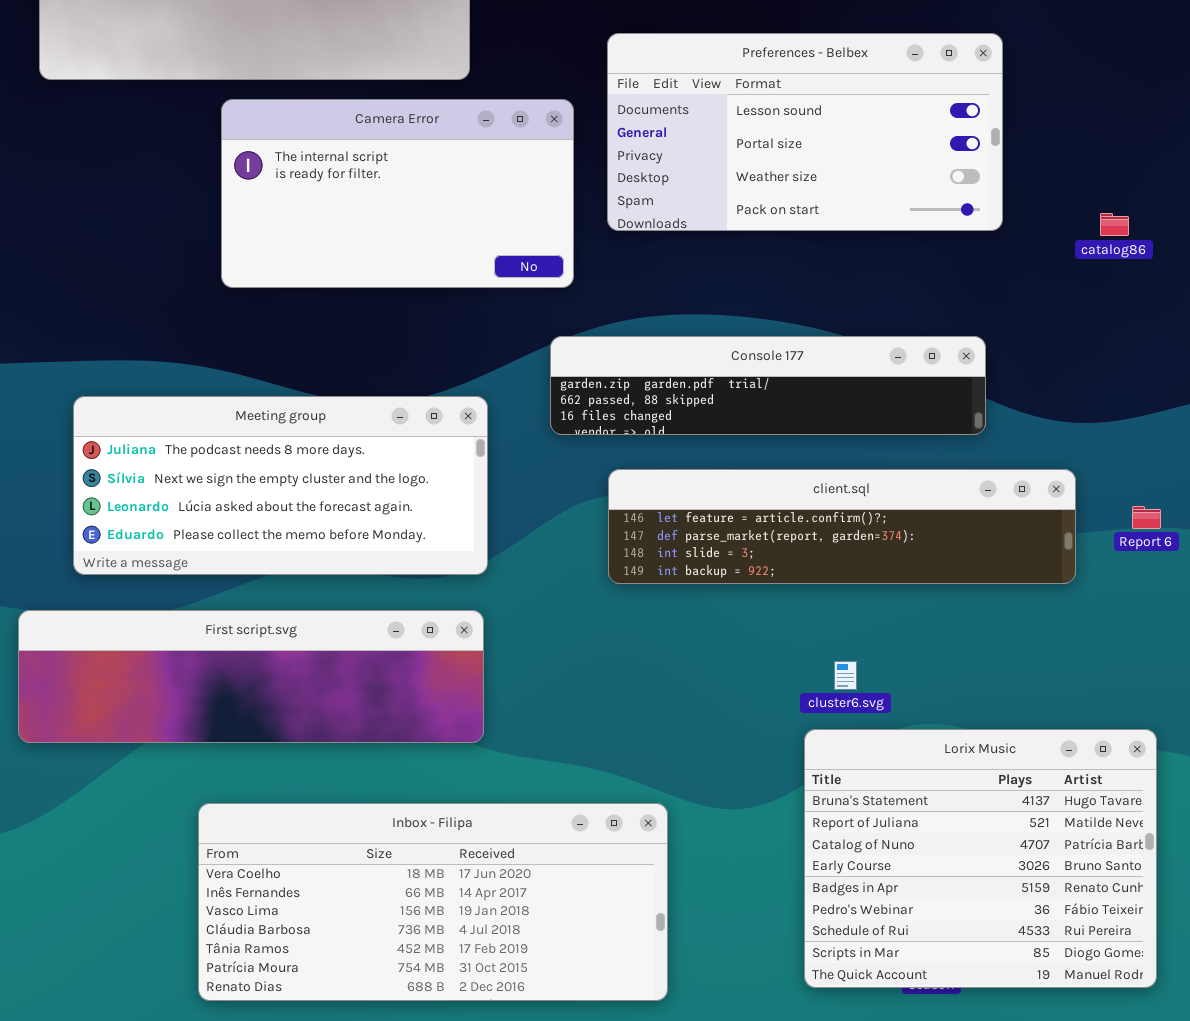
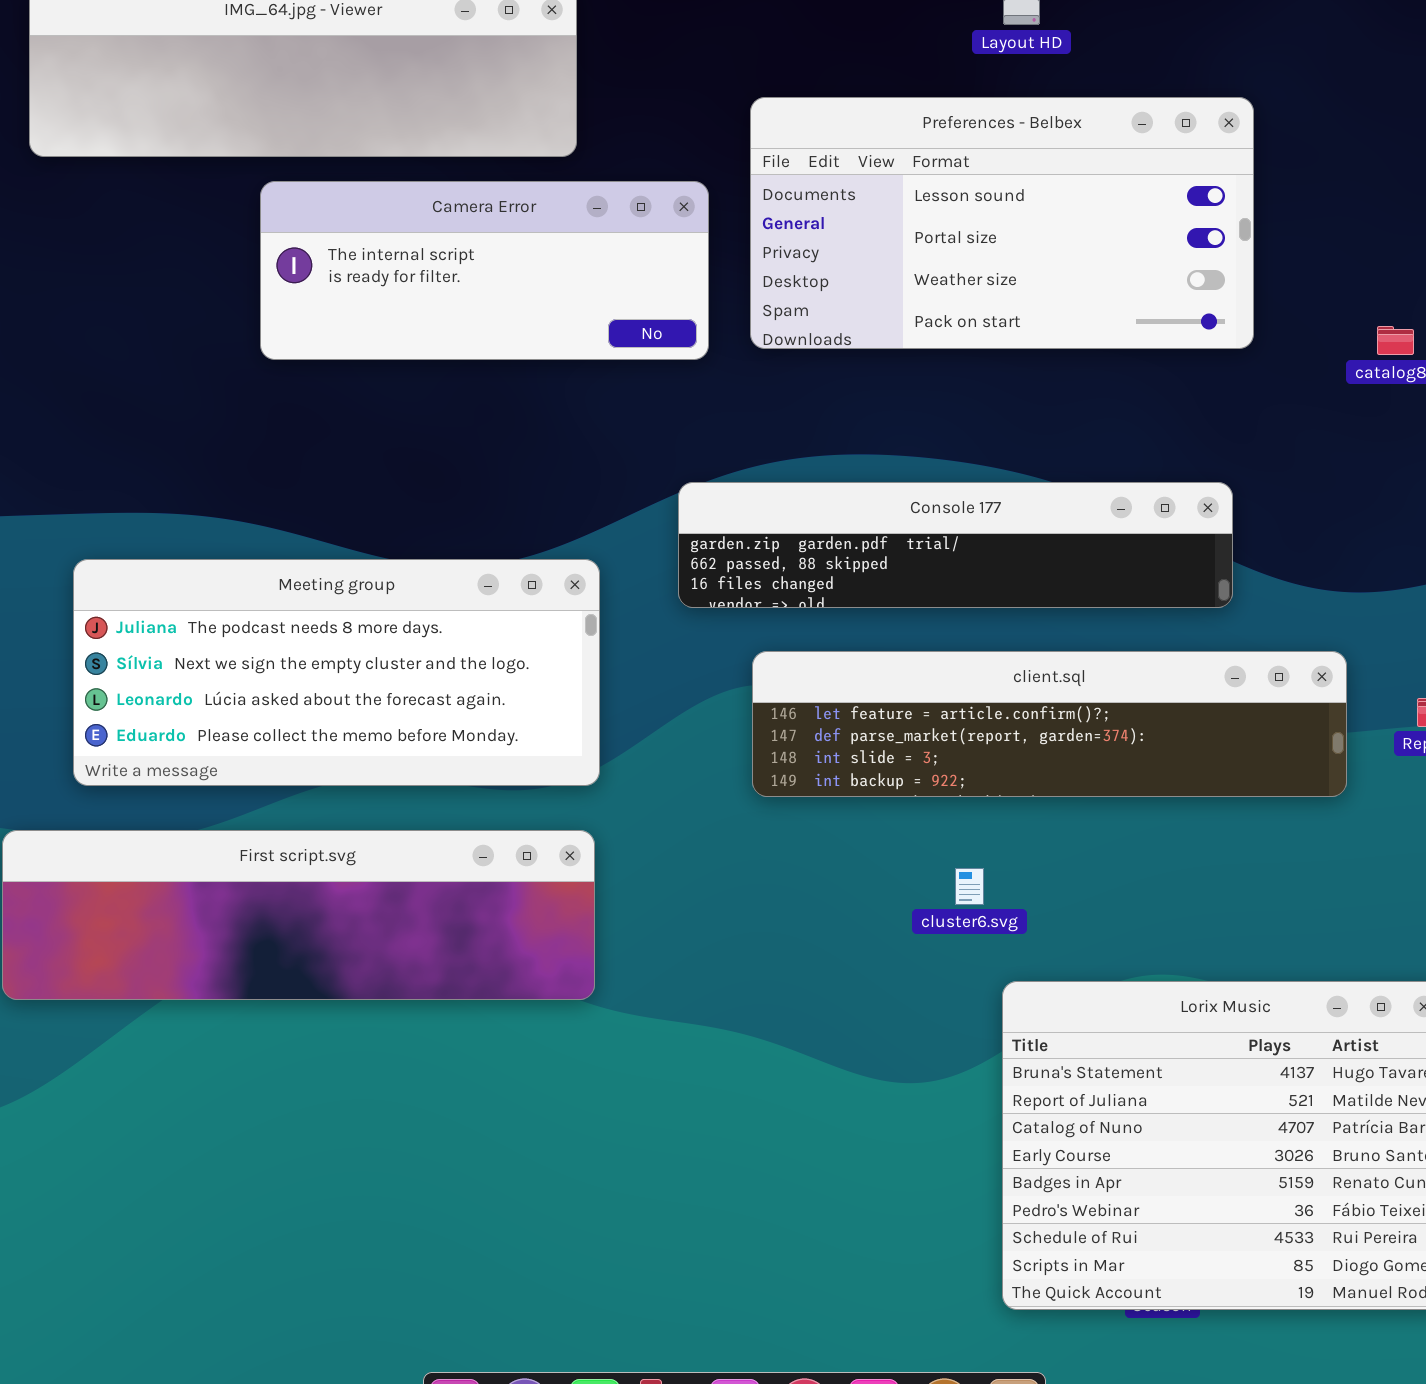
Camera Error: [221,99,574,288] -> [260,181,709,360], resized
cluster6.svg: [834,661,857,690] -> [955,868,984,905], moved
Inbox - Filipa: [198,803,668,1001] -> none, closed

